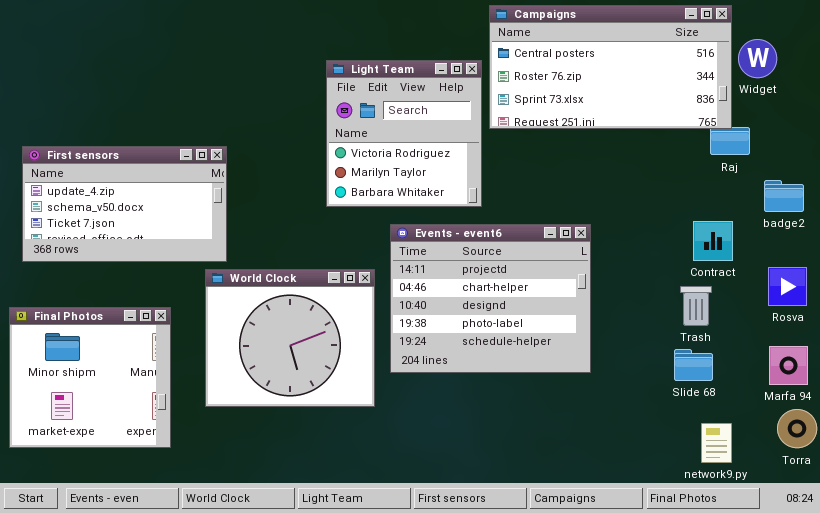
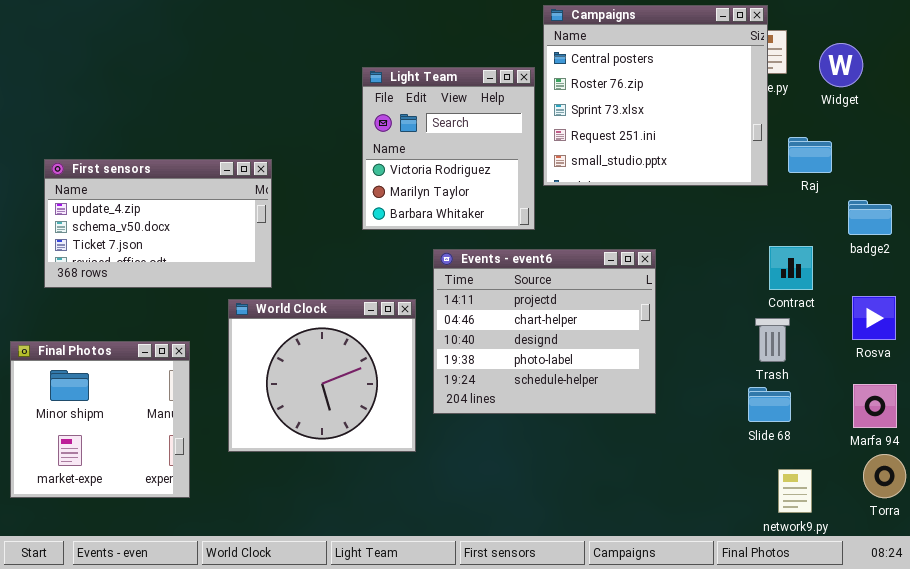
Campaigns: [489,5,732,129] -> [543,5,768,186], resized
First sensors: [22,146,227,262] -> [44,159,272,288], moved

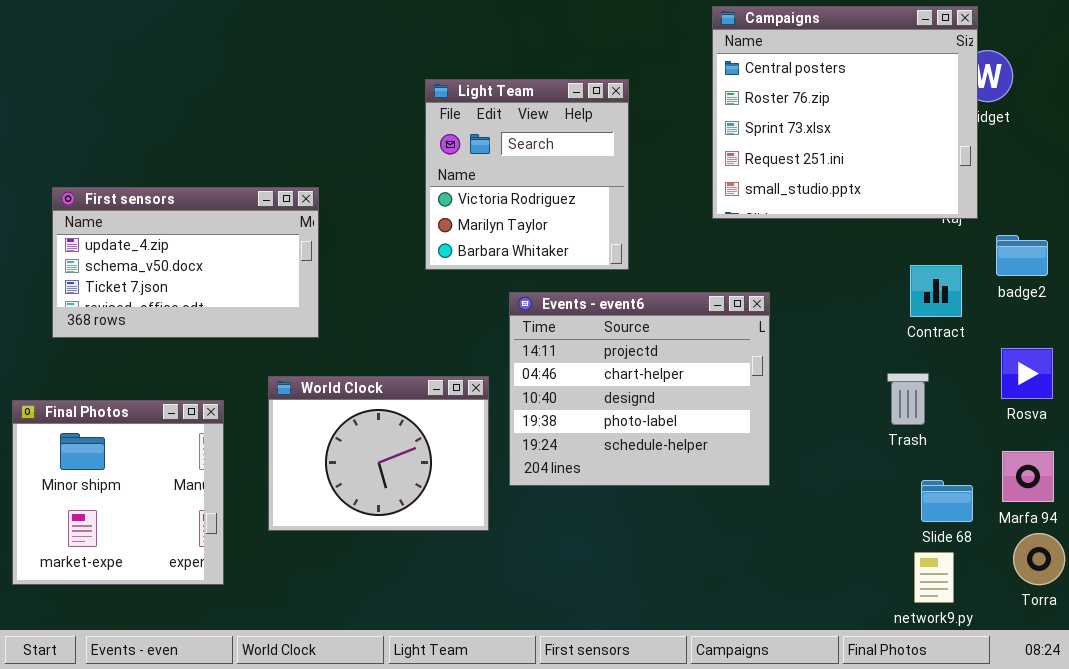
Campaigns: [543,5,768,186] -> [712,6,978,219], moved
Contract: [769,246,813,290] -> [910,265,962,317], moved
World Clock: [228,299,416,452] -> [268,376,489,531], resized
Slide 68: [748,387,791,422] -> [921,480,973,522], moved

